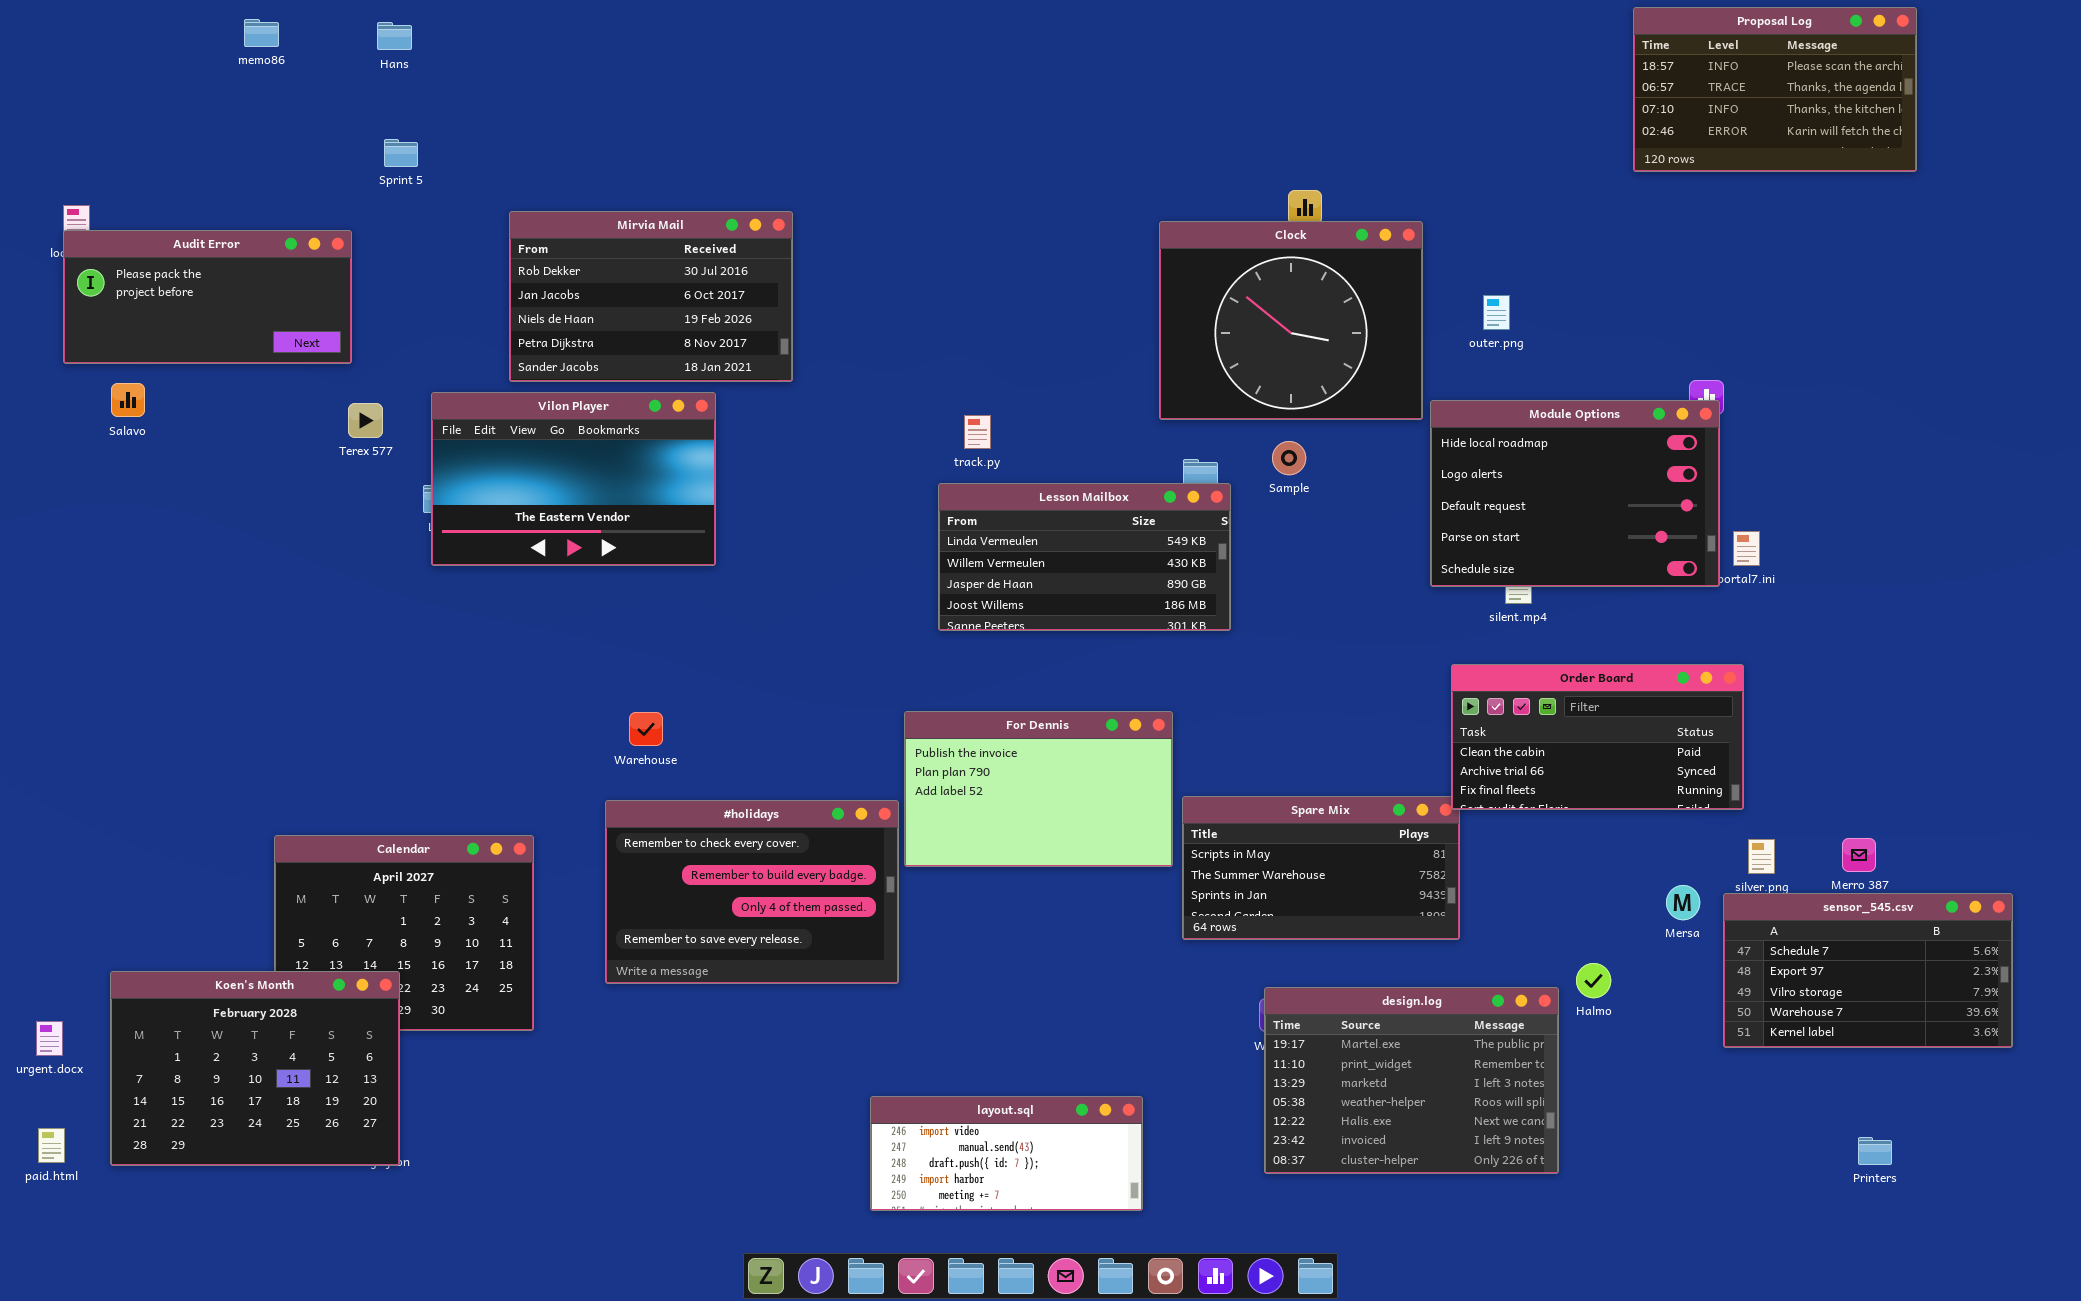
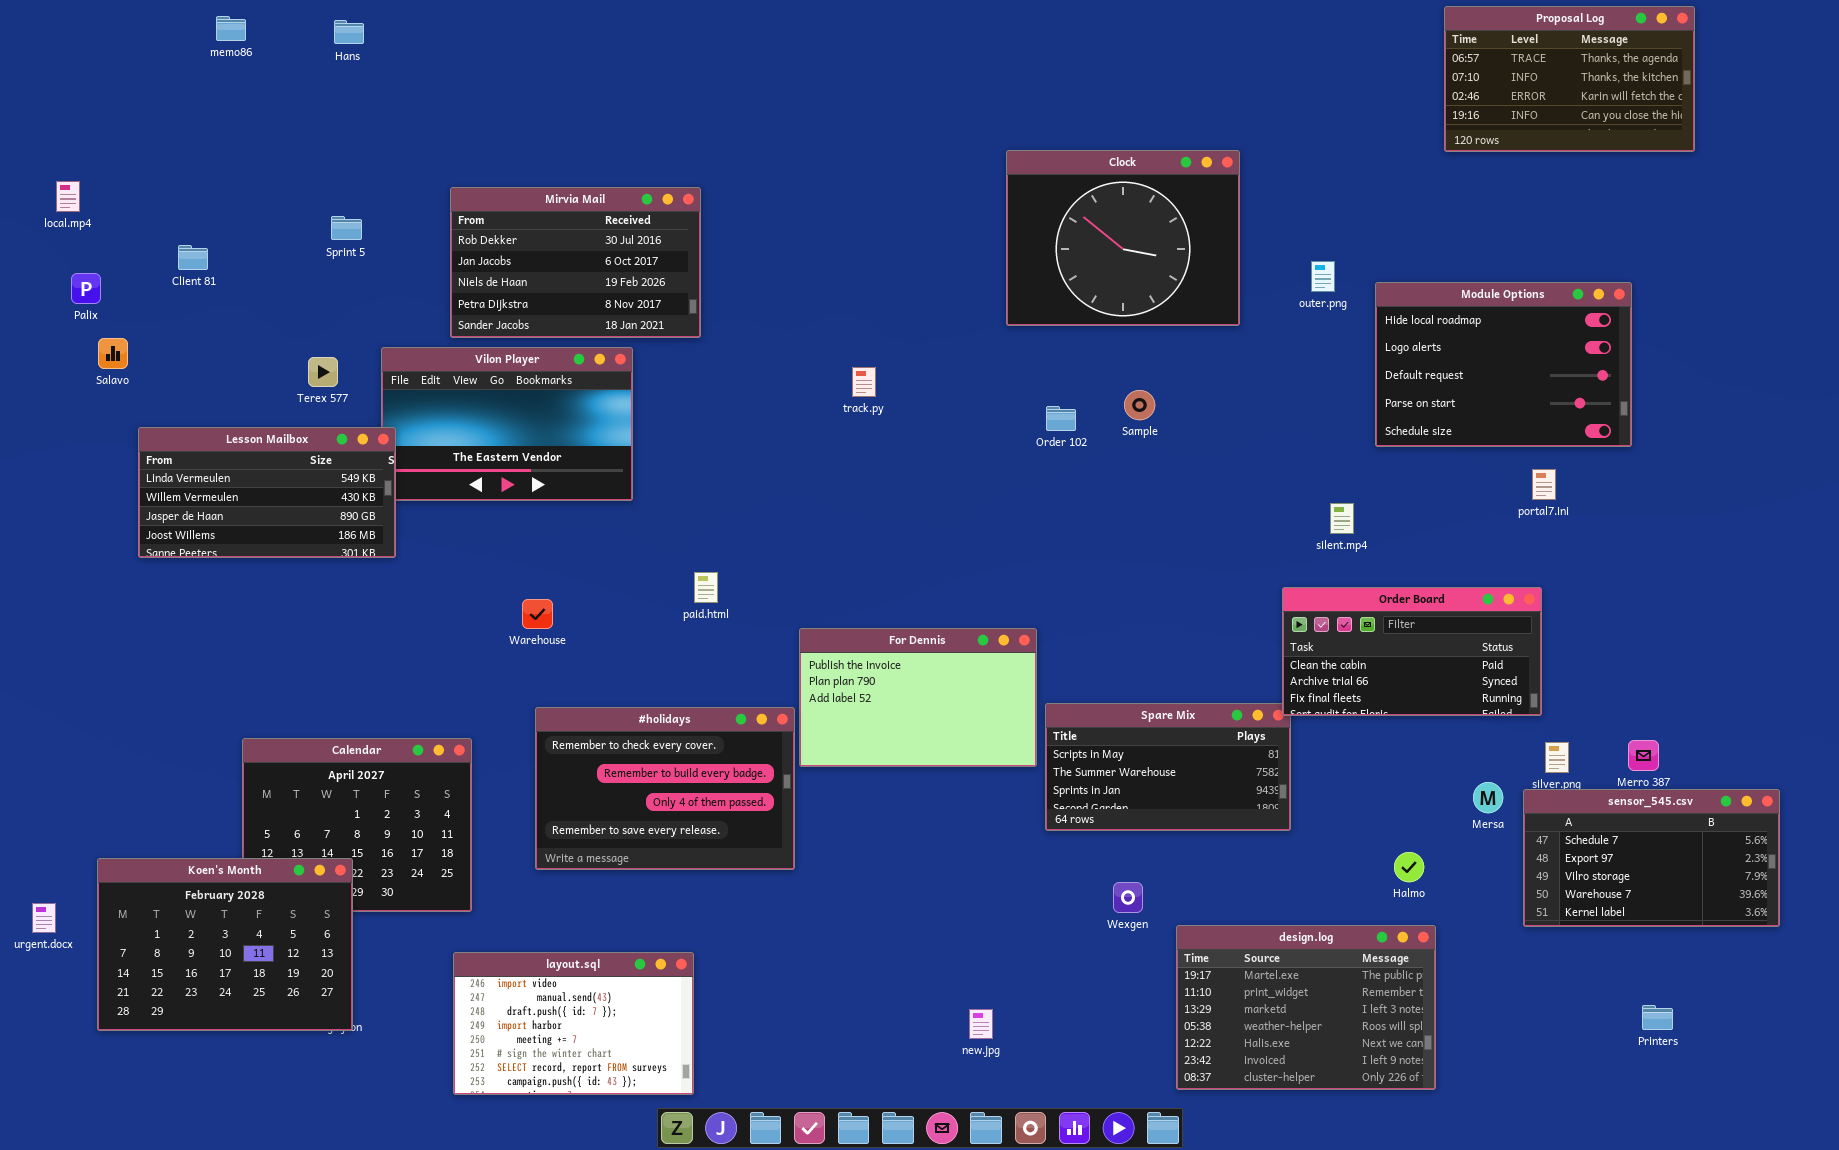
Proposal Log: [1633,7,1917,172] -> [1444,6,1695,152], scrolled down 1 row
Sprint 5: [384,139,418,167] -> [331,216,362,240], moved
Clock: [1159,221,1423,420] -> [1006,150,1240,326], moved
Audit Error: [63,230,352,364] -> none, closed
Module Options: [1430,400,1720,587] -> [1375,282,1632,447], moved
Lesson Mailbox: [938,483,1231,631] -> [138,427,396,558], moved
Warehouse: [629,712,663,746] -> [522,599,553,629], moved
design.log: [1264,987,1559,1174] -> [1176,925,1436,1090], moved
layout.sql: [870,1096,1143,1211] -> [453,952,694,1095], moved, resized
paid.html: [38,1128,65,1163] -> [694,572,718,603], moved

